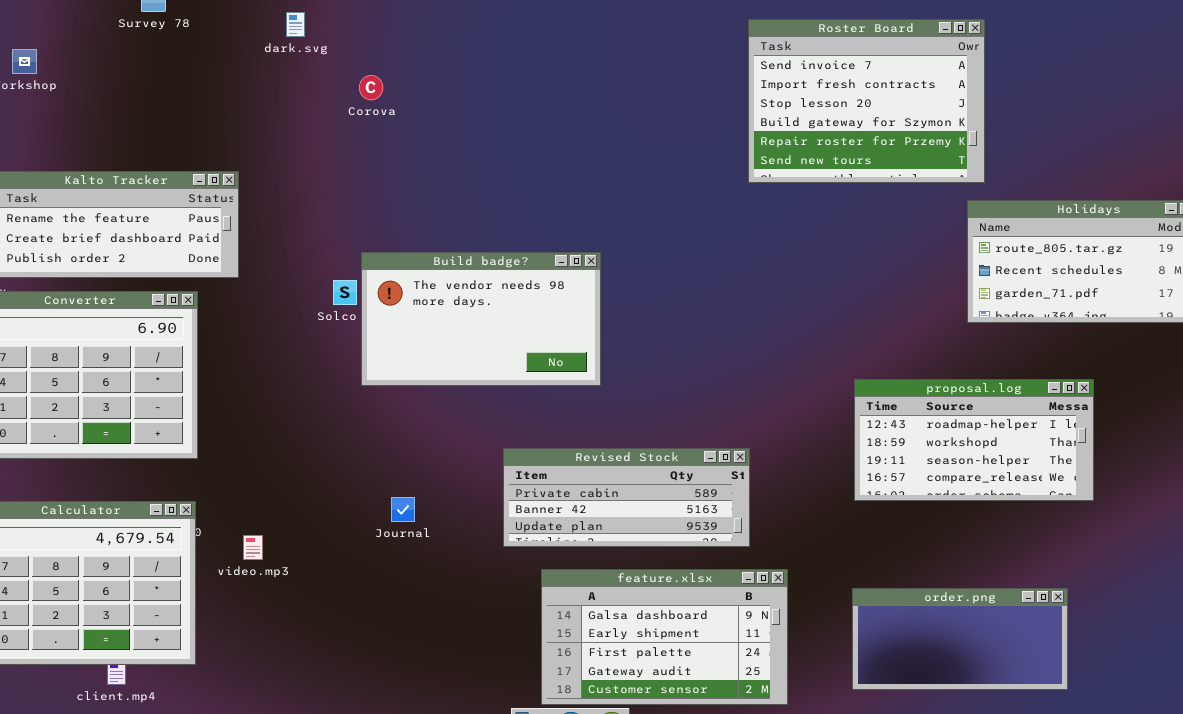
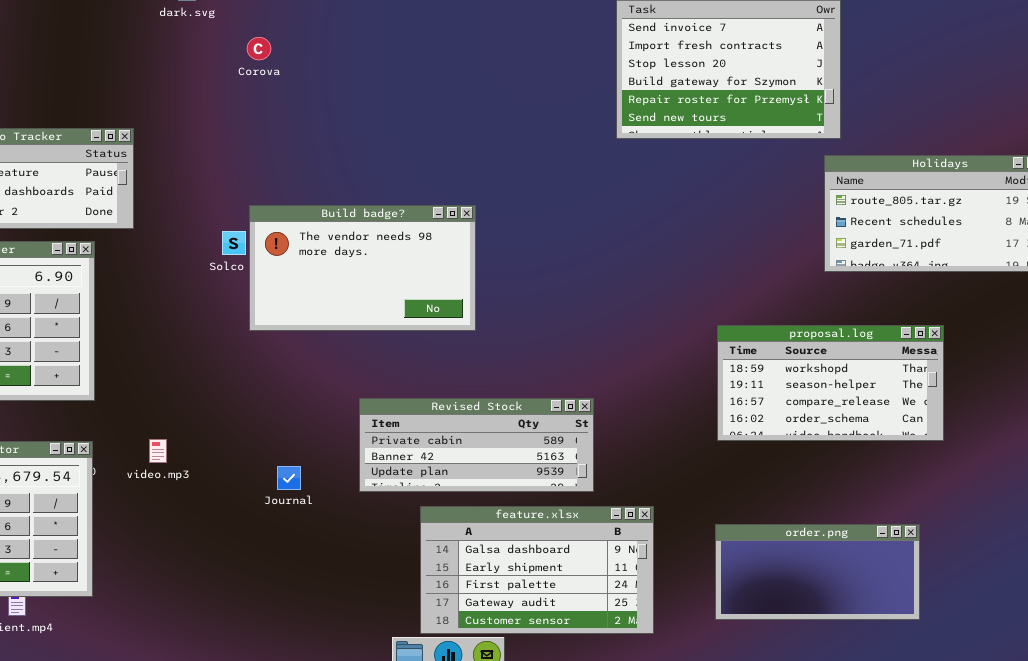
proposal.log: [854,379,1094,501] -> [717,325,944,441], scrolled down 1 row
Revised Stock: [503,448,750,547] -> [359,398,594,492], moved
Journal: [391,497,415,522] -> [277,466,301,490], moved
video.mp3: [243,535,263,560] -> [149,439,167,463], moved

